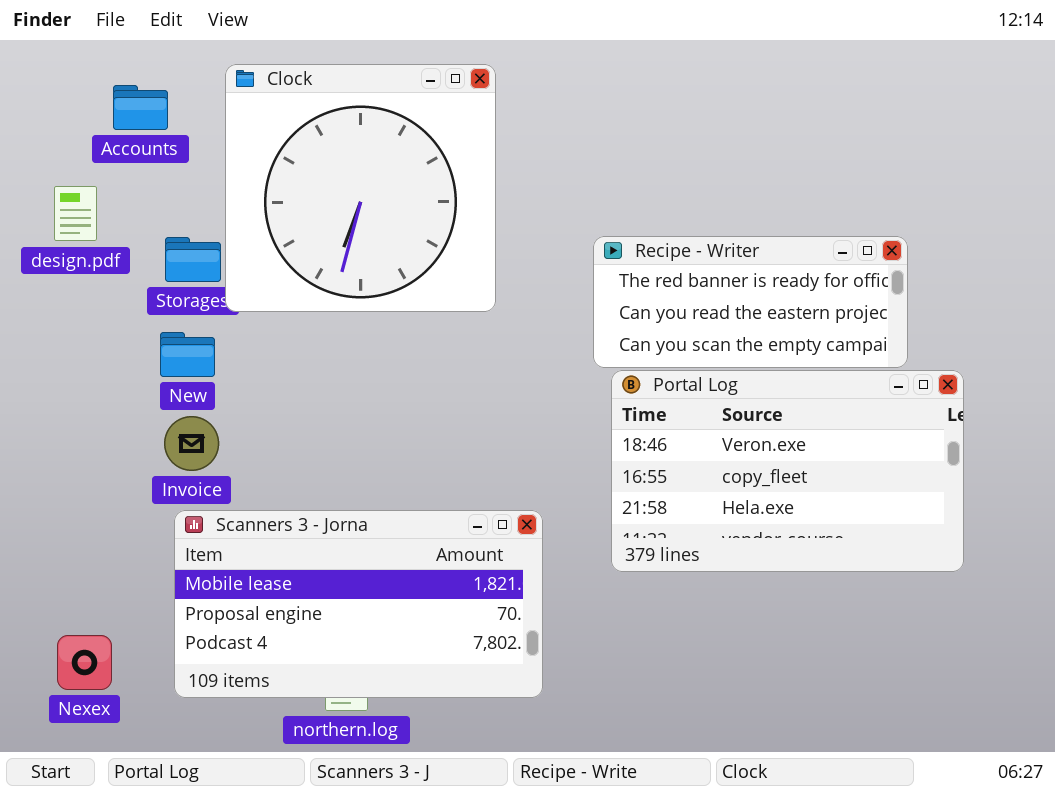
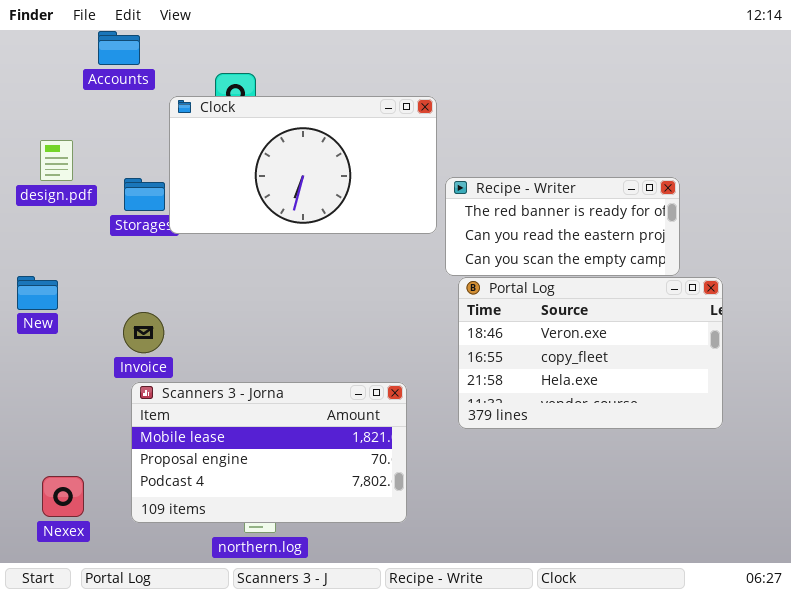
Clock: [225,64,496,312] -> [169,96,437,234], resized
Accounts: [113,85,168,130] -> [98,31,140,65], moved
New: [160,332,215,377] -> [17,276,58,310], moved

